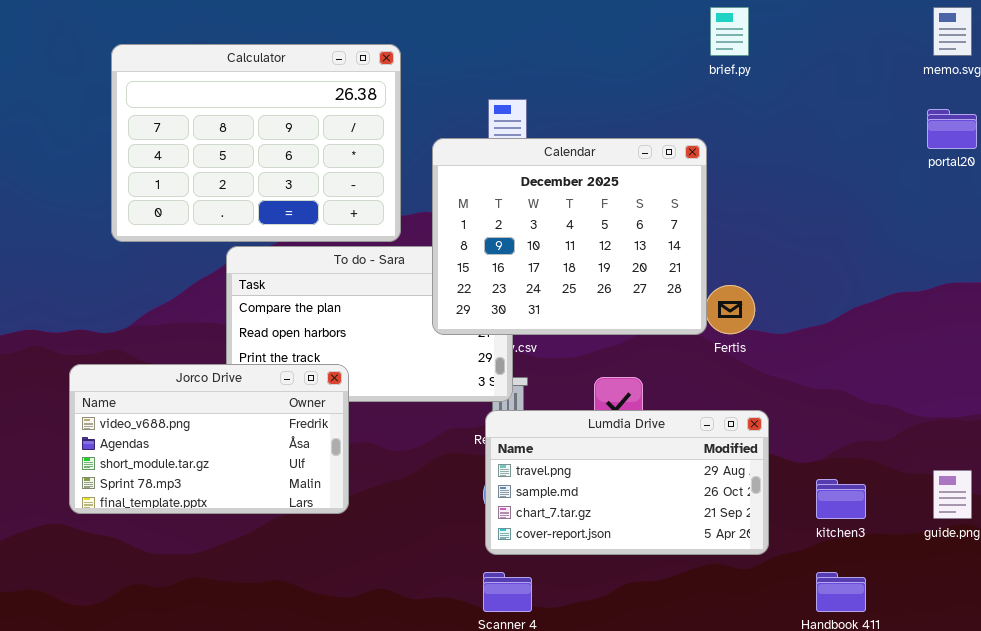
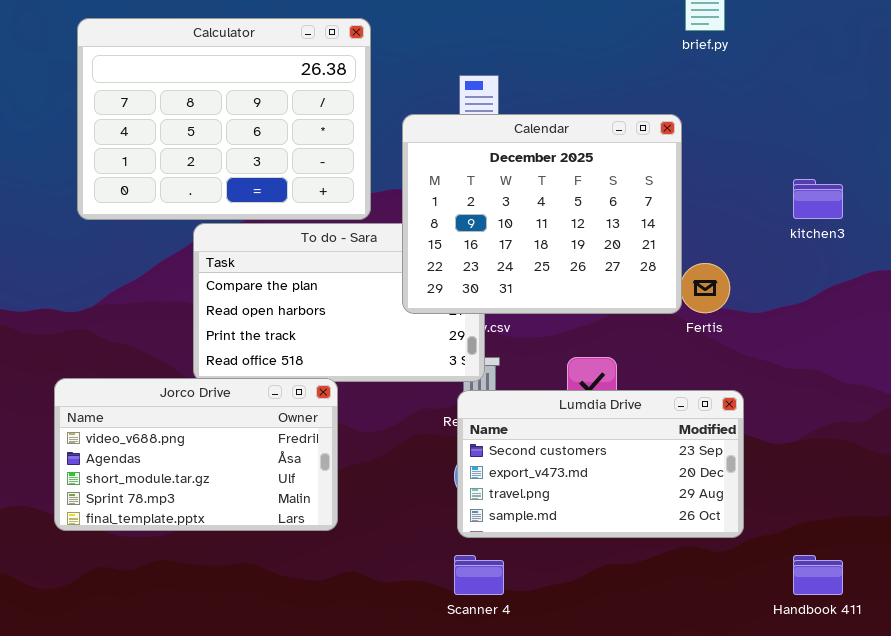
Jorco Drive: [69,364,349,514] -> [54,378,338,531], moved
Lumdia Drive: [485,410,769,555] -> [457,390,744,538], scrolled up 2 rows
kitchen3: [816,479,866,519] -> [793,179,843,219], moved

